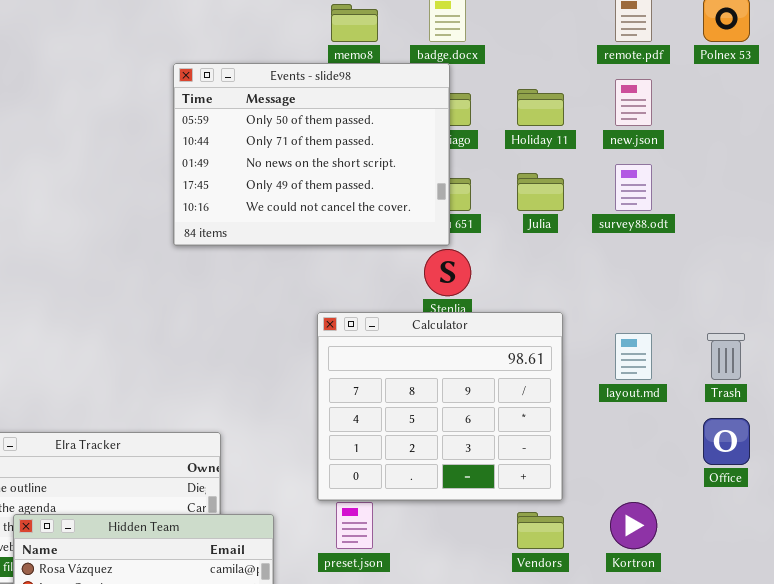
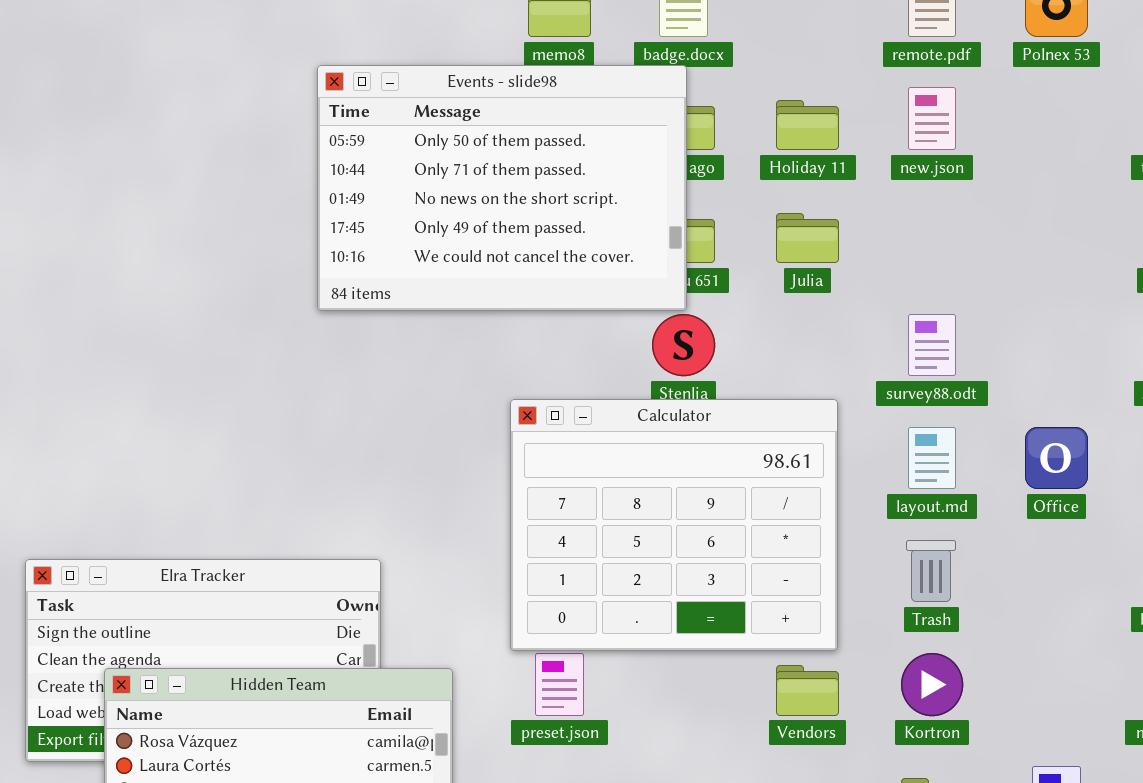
survey88.odt: [615,164,652,211] -> [908,314,956,376], moved
Trash: [707,333,745,380] -> [906,540,956,602], moved
Office: [703,418,750,465] -> [1025,427,1088,489], moved

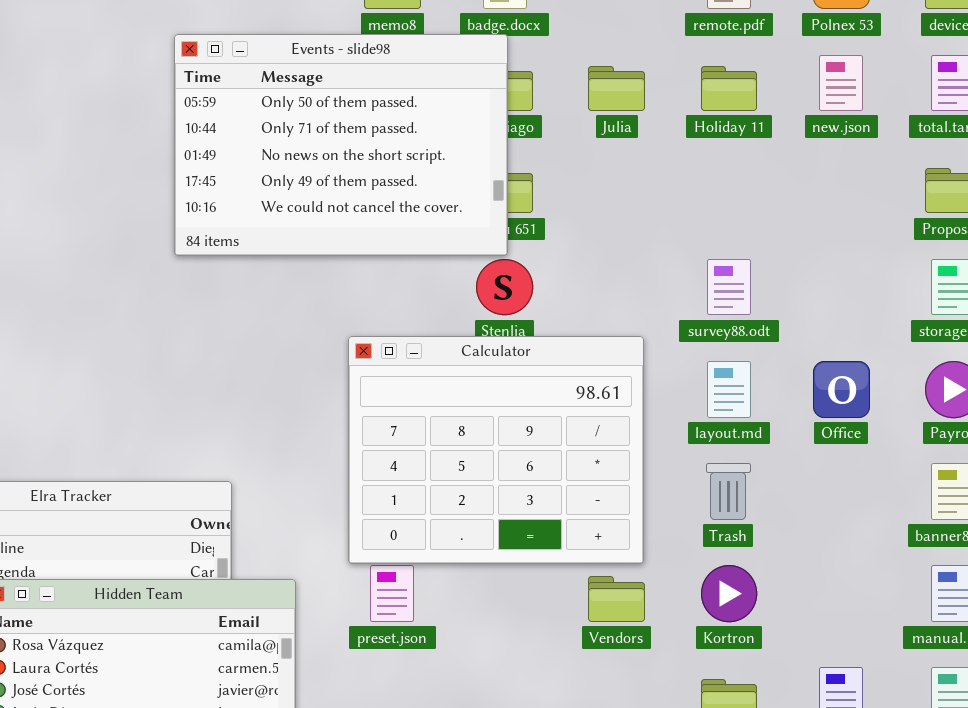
new.json: [908,87,956,150] -> [819,55,863,111], moved
Holiday 11: [776,100,839,150] -> [701,66,757,111], moved
Julia: [776,213,839,263] -> [588,66,645,111], moved

